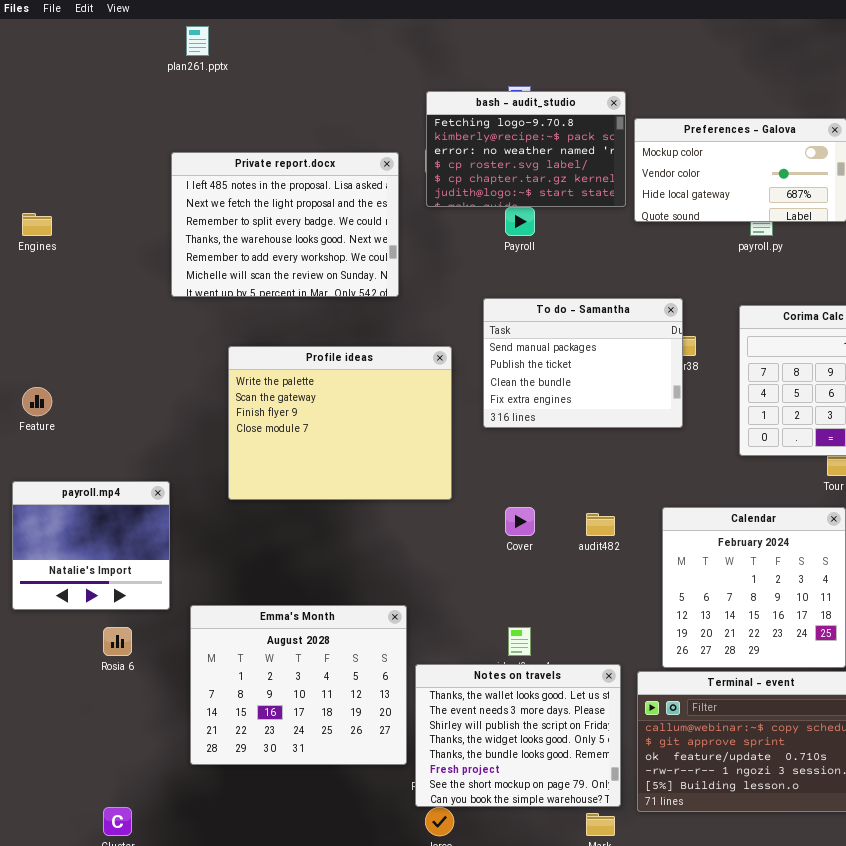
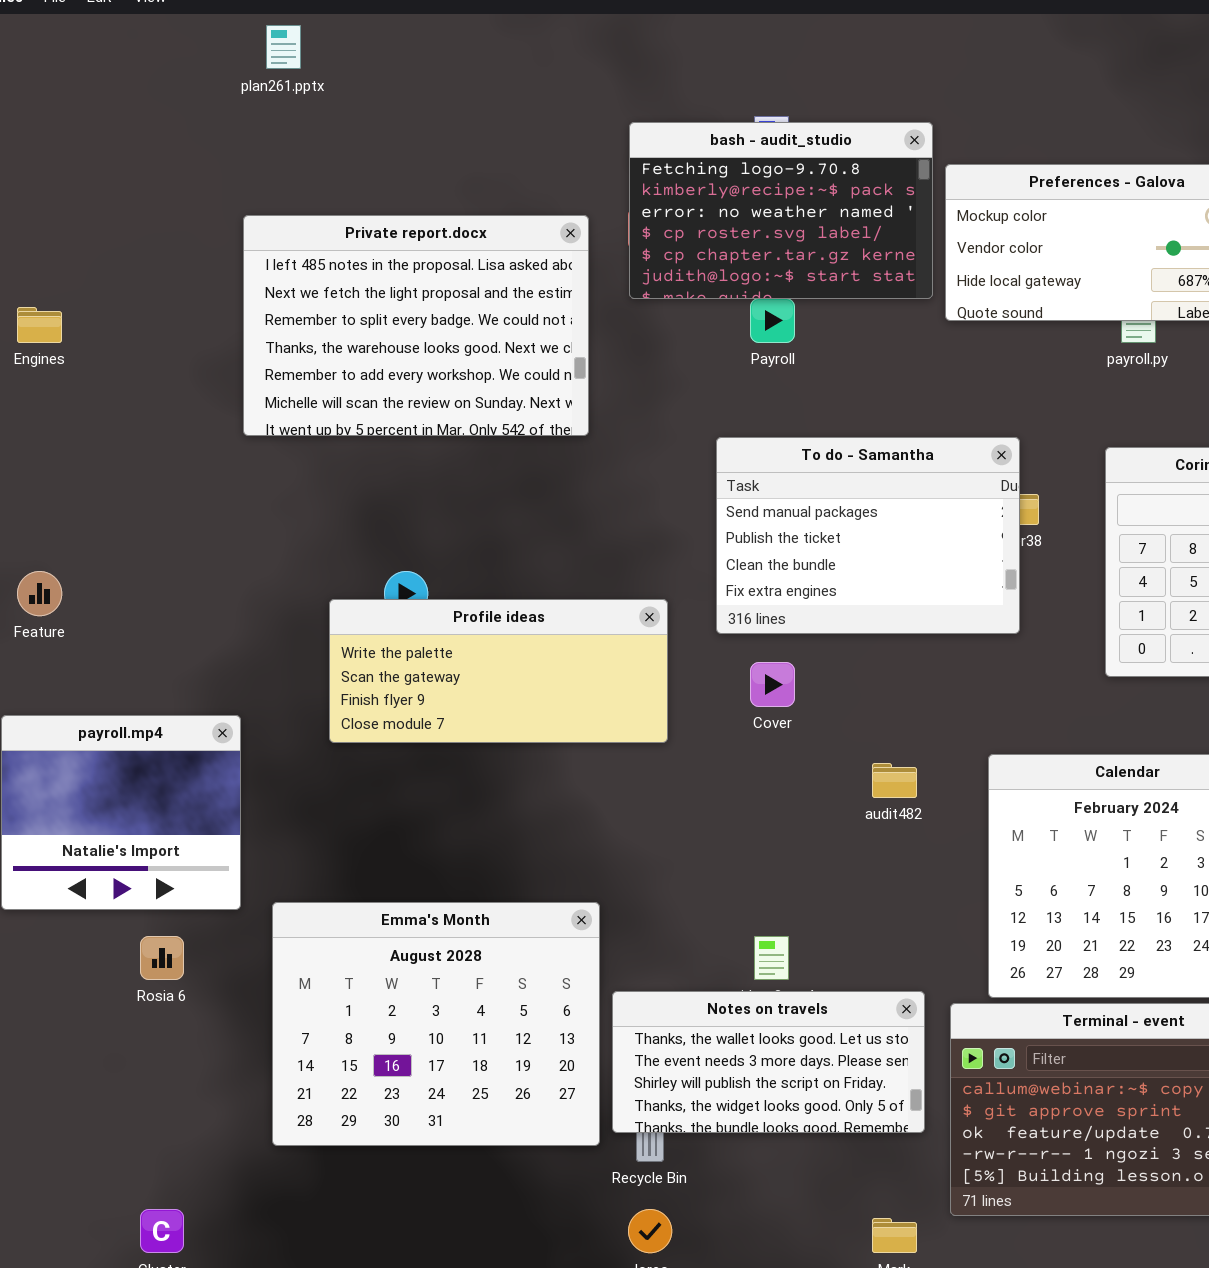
Profile ideas: [228,346,452,500] -> [329,599,668,743], resized
Cover: [505,507,535,536] -> [750,662,795,707], moved
Notes on travels: [415,664,621,807] -> [612,991,925,1133], resized

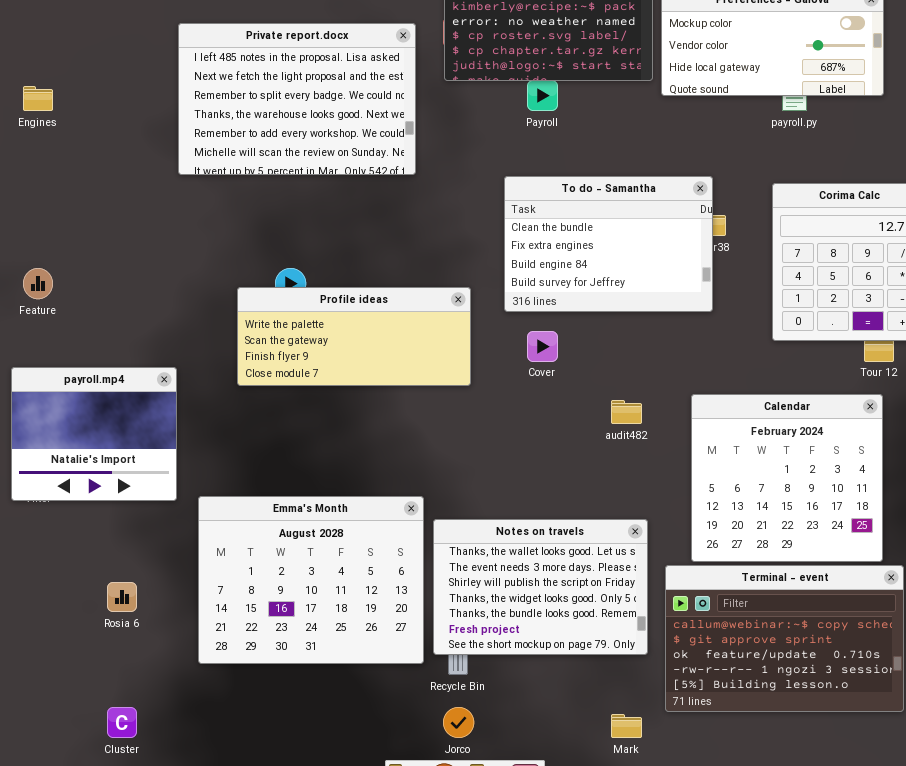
To do - Samantha: [716,437,1020,634] -> [504,176,713,312], scrolled down 2 rows
Rosia 6: [140,936,184,980] -> [107,582,137,612], moved
Notes on travels: [612,991,925,1133] -> [433,519,648,655], resized

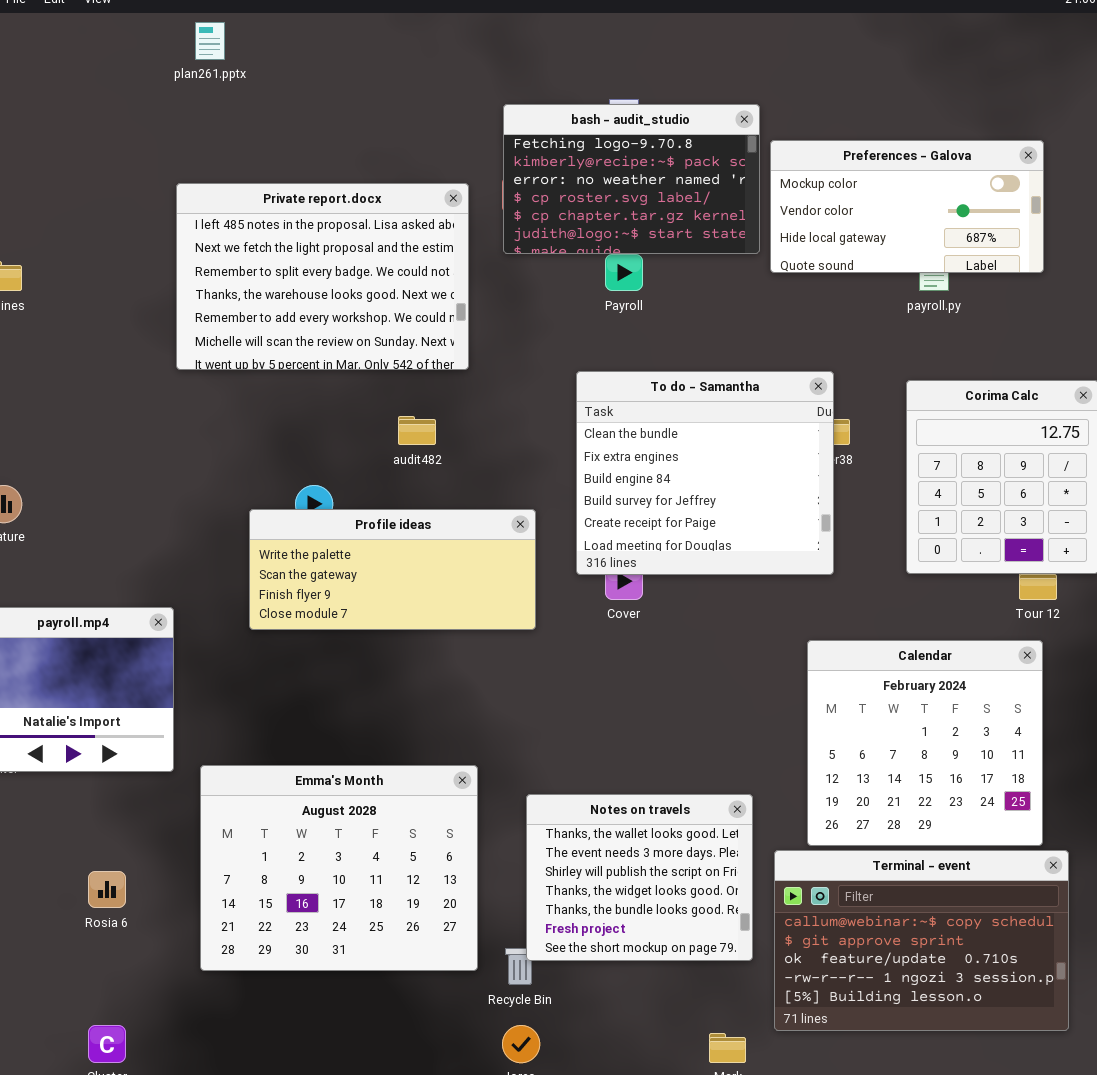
To do - Samantha: [504,176,713,312] -> [576,371,834,575], resized
audit482: [611,400,642,424] -> [398,416,436,445], moved
Notes on travels: [433,519,648,655] -> [526,794,753,961], resized

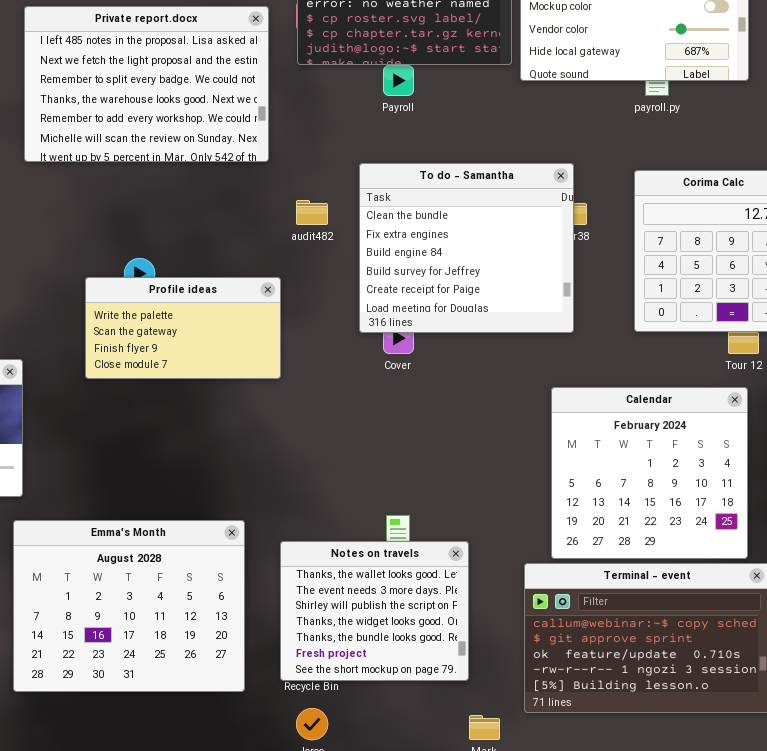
audit482: [398,416,436,445] -> [296,200,328,225], moved
Profile ideas: [249,509,536,630] -> [85,277,281,379], resized
Emma's Month: [200,765,478,971] -> [13,520,245,692], moved
Notes on travels: [526,794,753,961] -> [280,541,469,681], moved

